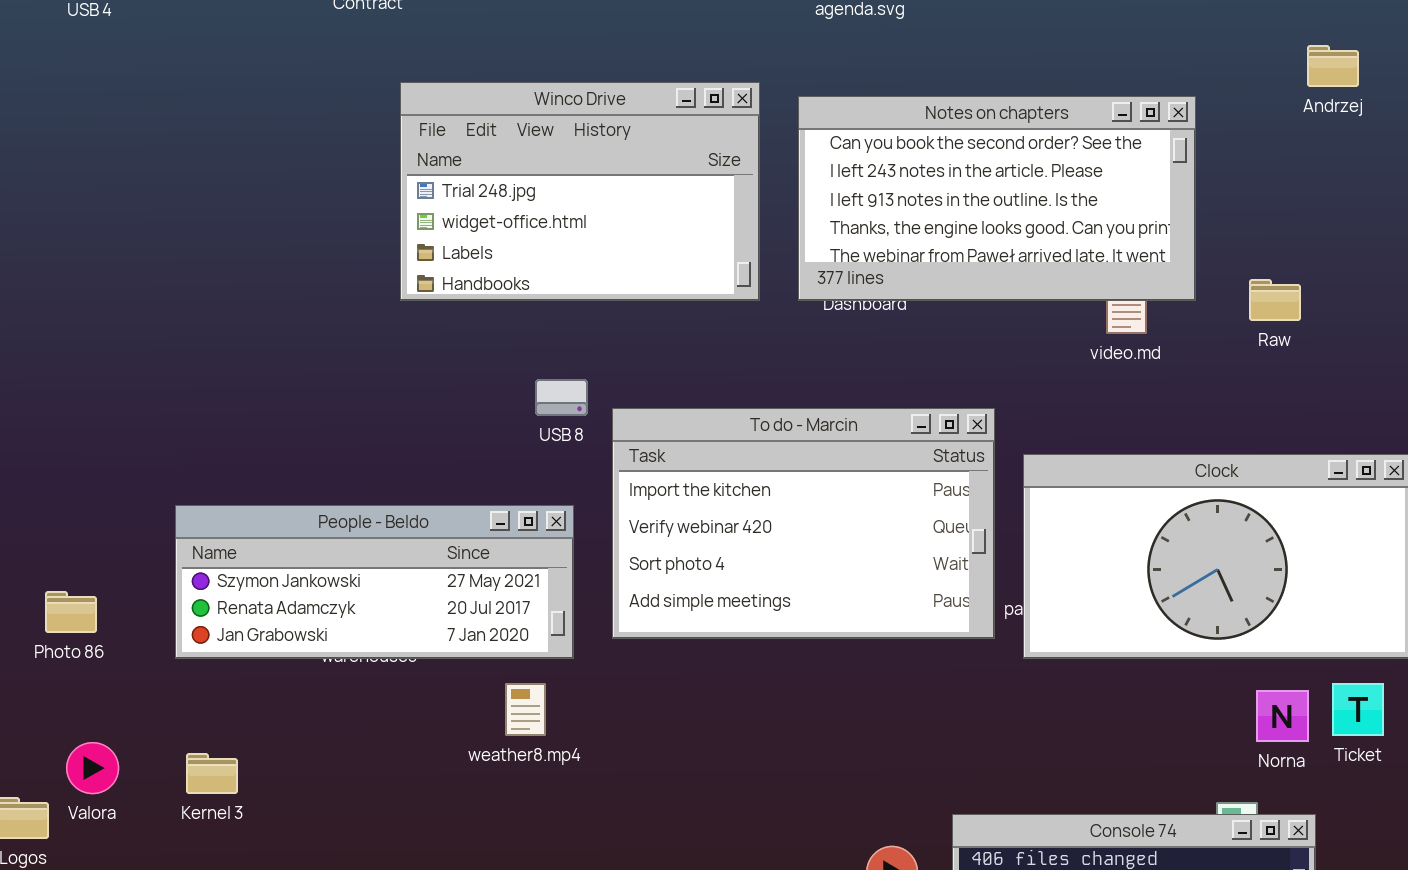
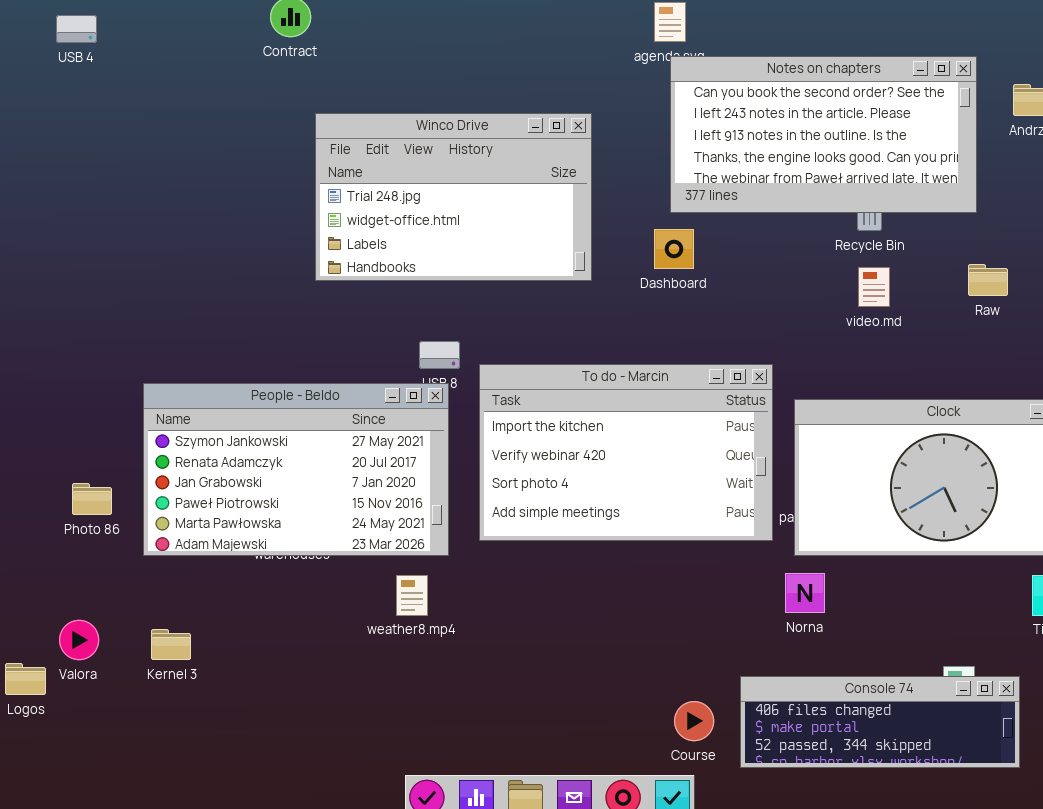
Notes on chapters: [798,96,1196,301] -> [670,56,977,213], moved
People - Beldo: [175,505,574,659] -> [143,383,449,556], resized
Photo 86: [45,591,97,633] -> [72,483,112,515], moved
Norna: [1256,690,1309,742] -> [785,573,825,613], moved

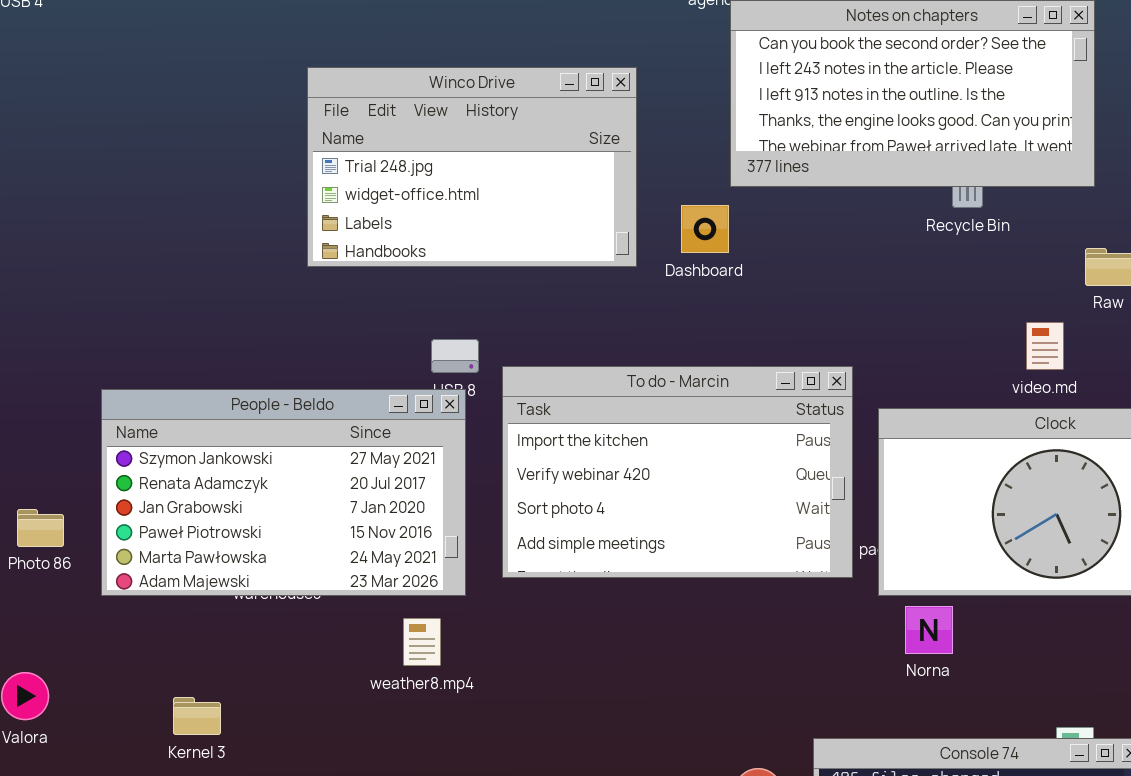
Dashboard: [654,229,694,269] -> [681,205,729,253], moved
video.md: [858,267,890,307] -> [1026,322,1064,370], moved
Norna: [785,573,825,613] -> [905,606,953,654], moved
Kernel 3: [151,629,191,660] -> [173,697,221,735], moved

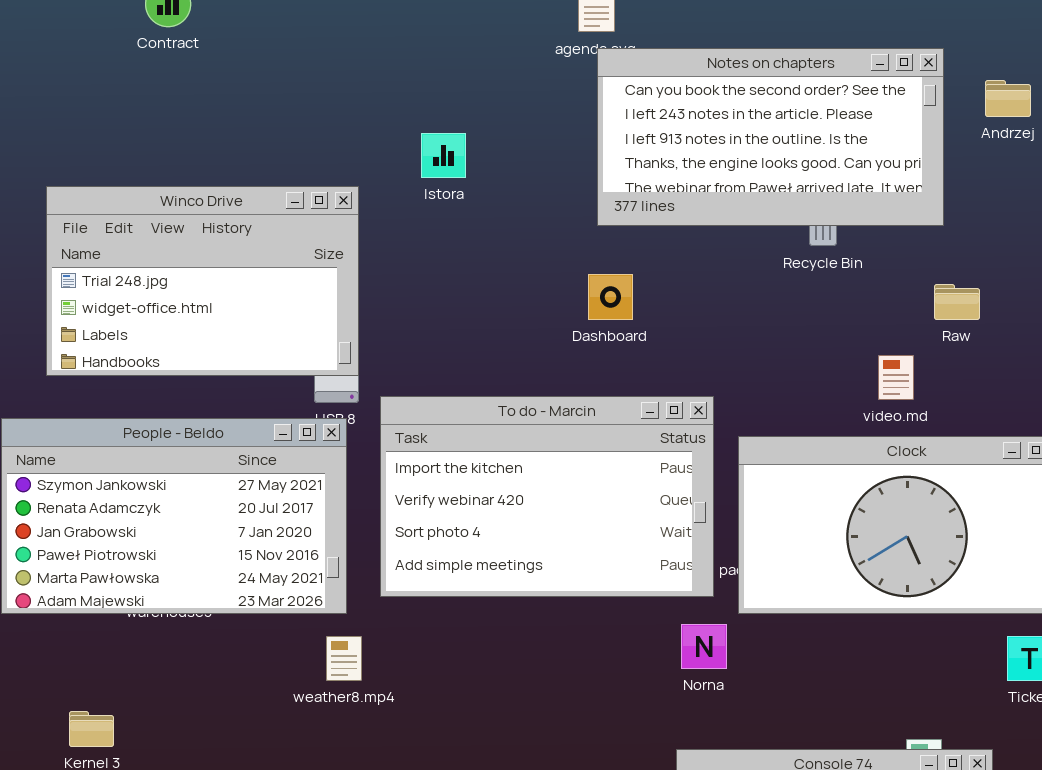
Winco Drive: [307,67,637,267] -> [46,186,359,376], moved
Dashboard: [681,205,729,253] -> [588,274,633,320], moved
Norna: [905,606,953,654] -> [681,624,727,669], moved
weather8.mp4: [403,618,441,666] -> [326,636,362,681], moved

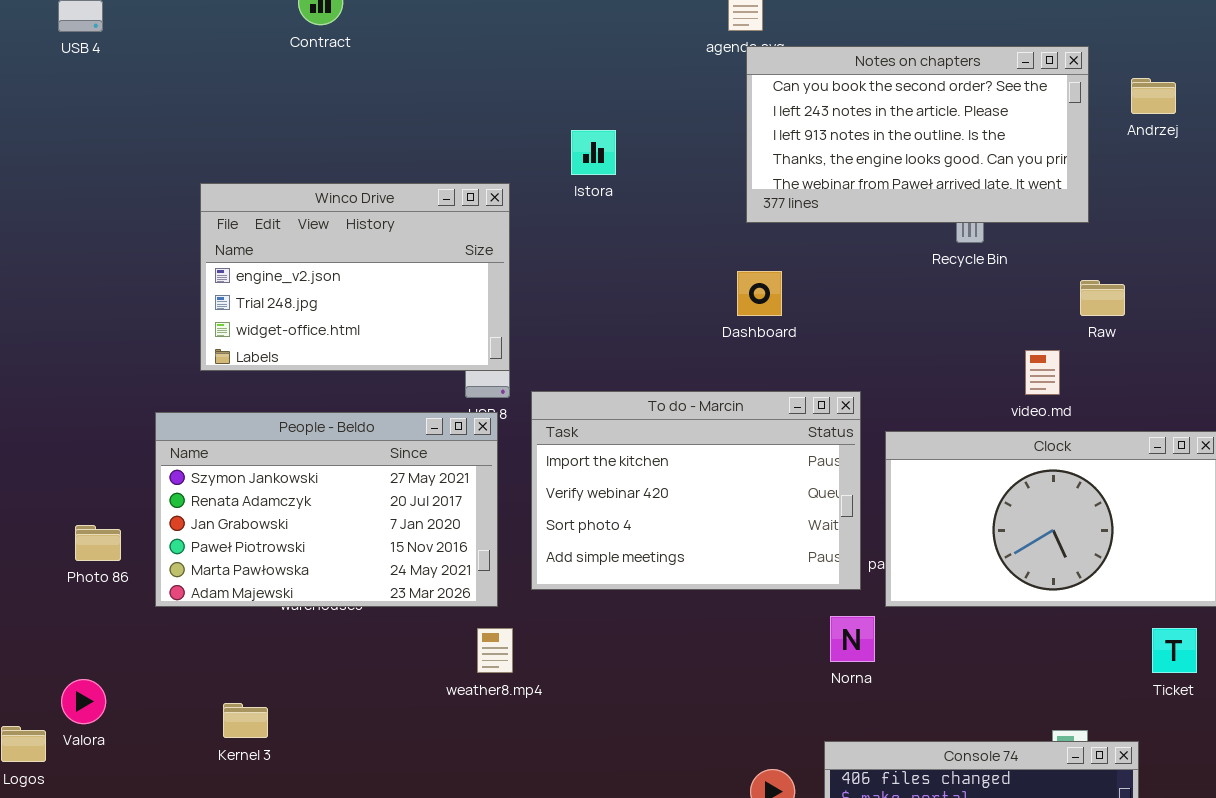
Winco Drive: [46,186,359,376] -> [200,183,510,371], scrolled up 1 row

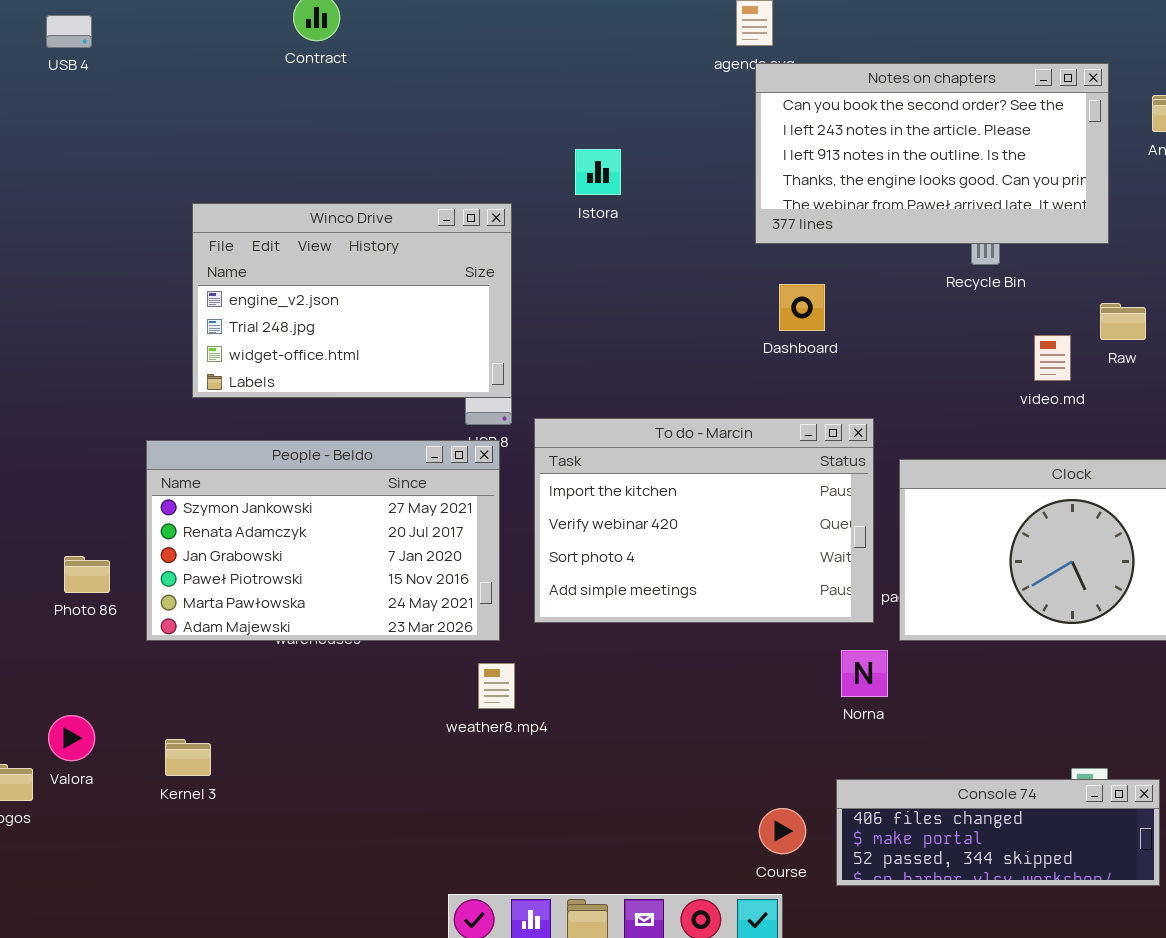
Dashboard: [737,271,782,316] -> [779,284,825,331], moved
video.md: [1025,350,1060,395] -> [1034,335,1071,381], moved
Kernel 3: [223,703,268,738] -> [165,739,211,776], moved

